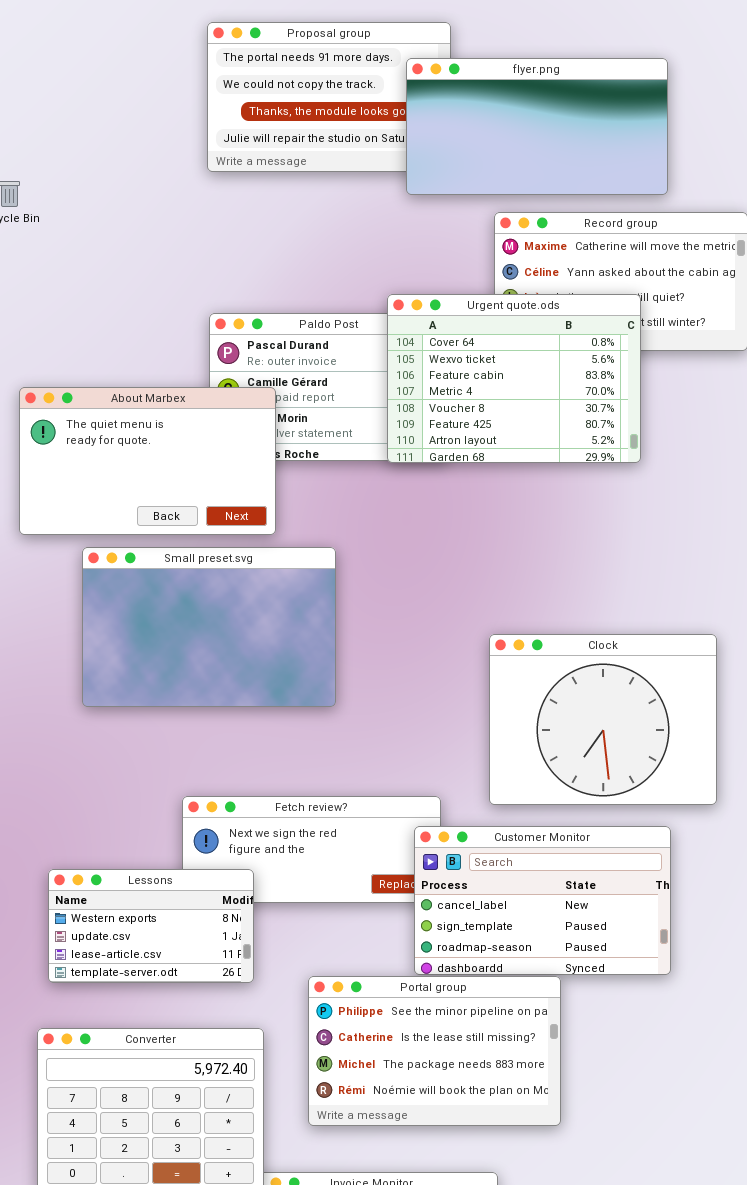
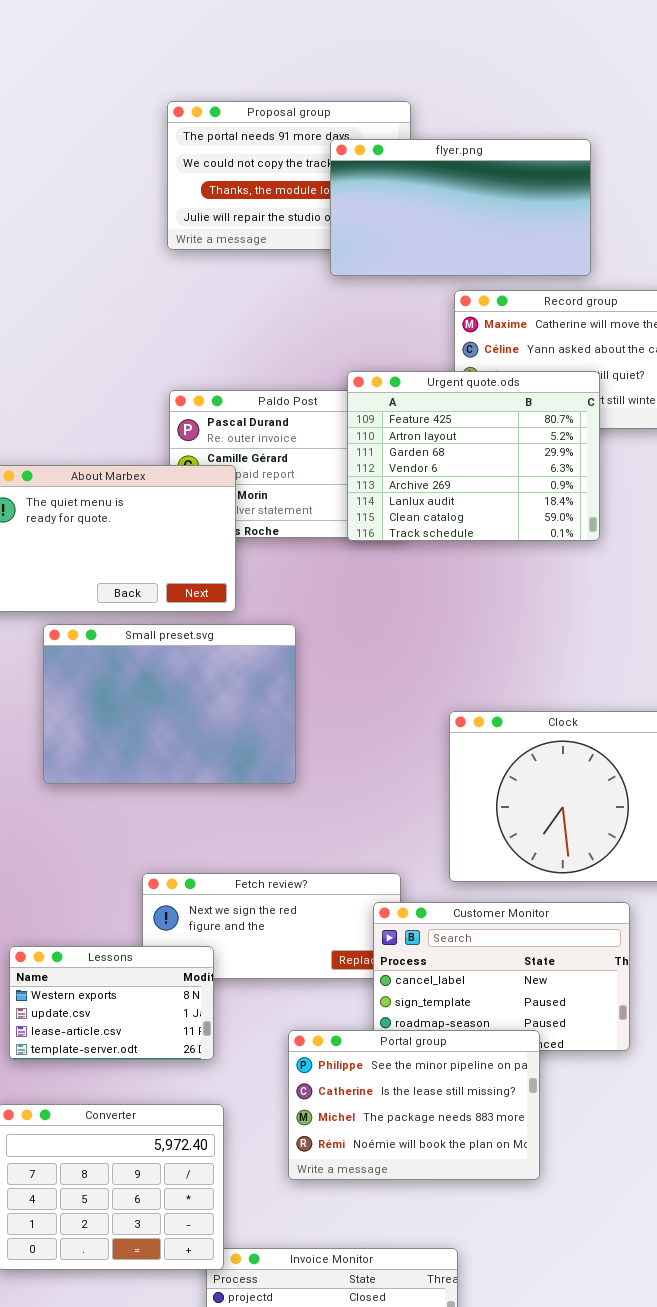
flyer.png: [406,58,668,195] -> [330,139,591,276], moved
Urgent quote.ods: [387,294,641,463] -> [347,371,600,541], scrolled down 5 rows
Portal group: [308,976,561,1126] -> [288,1030,540,1180], moved

